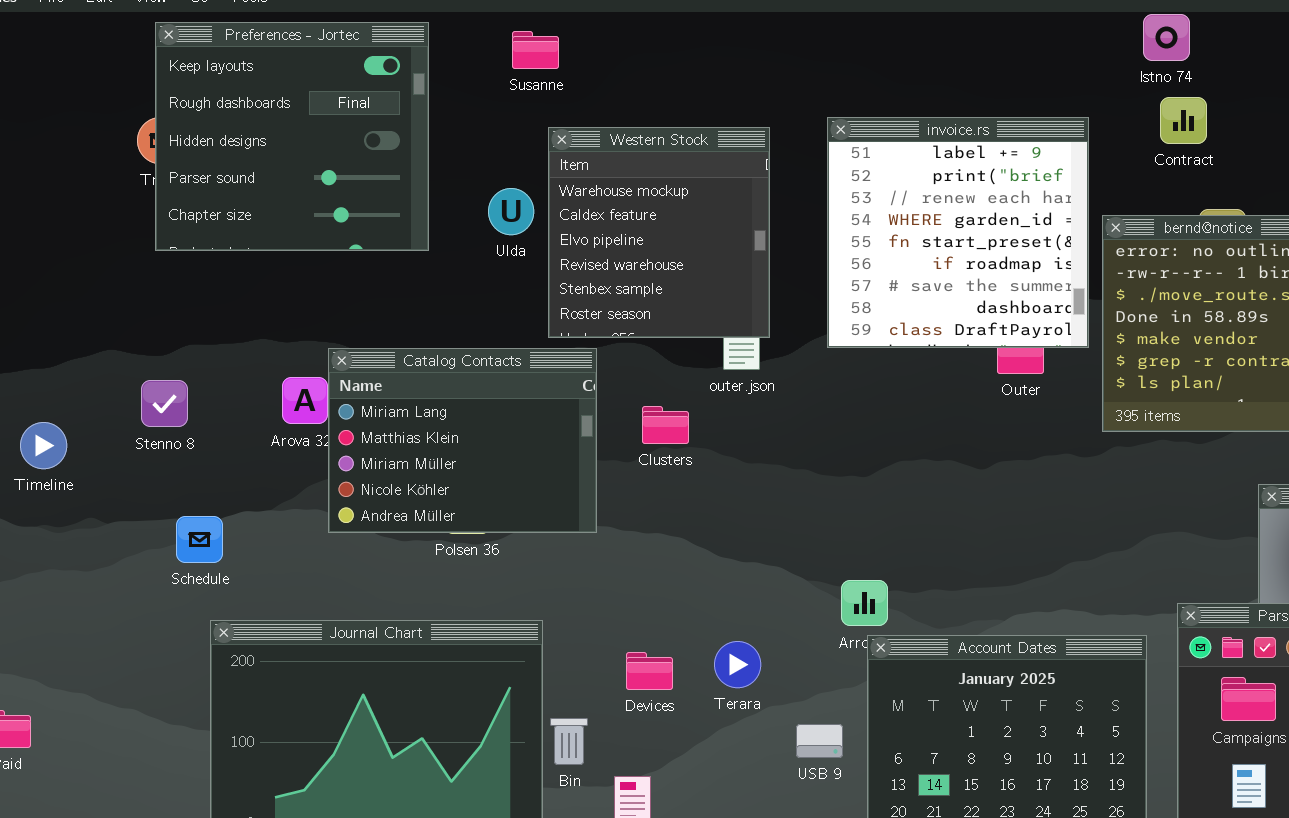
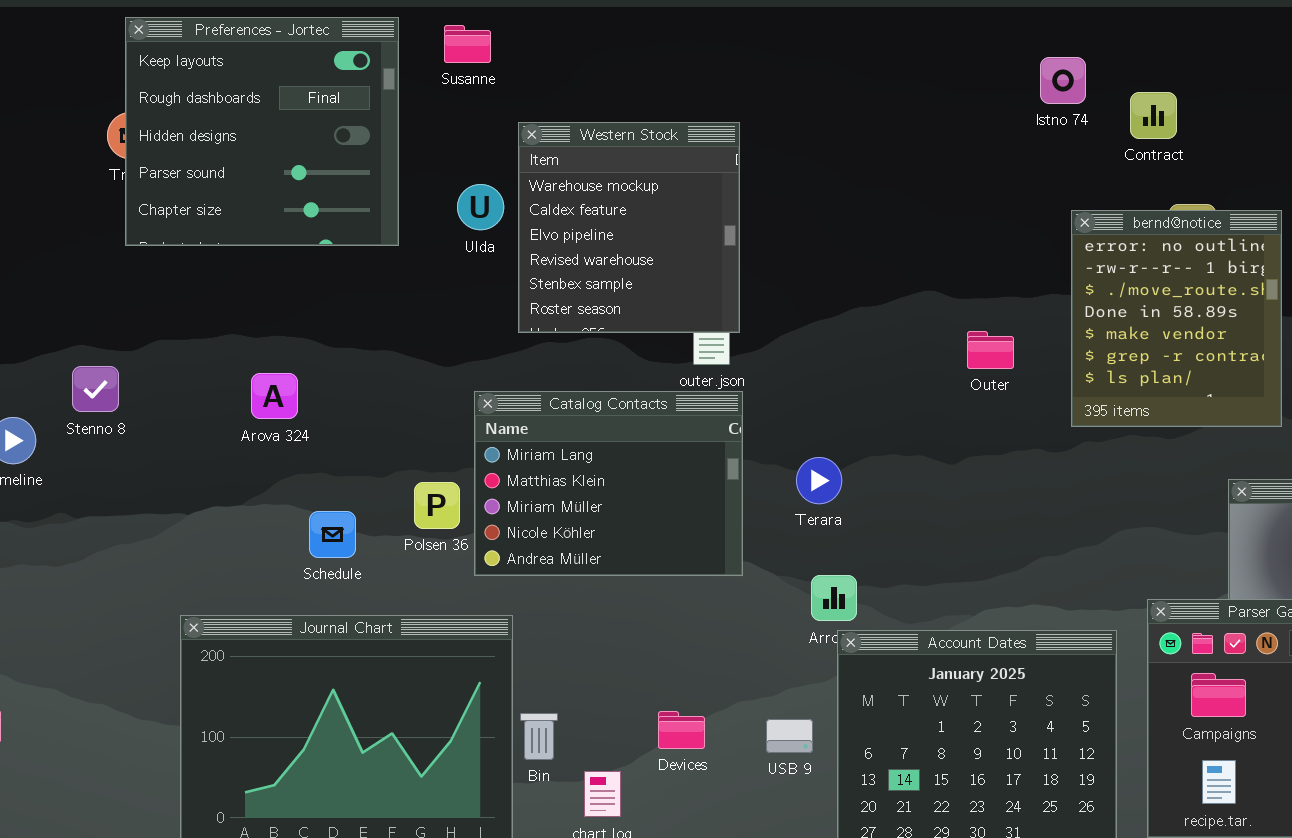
Istno 74: [1143,14,1190,61] -> [1040,57,1086,104], moved
Susanne: [512,31,559,69] -> [444,25,491,63], moved
invoice.rs: [827,117,1089,348] -> none, closed
Catalog Contacts: [328,348,597,533] -> [474,391,743,576], moved
Stenno 8: [141,380,188,427] -> [72,366,119,412], moved
Schedule: [176,516,223,563] -> [309,511,356,558], moved
Terara: [714,641,761,688] -> [796,457,842,504], moved
Devices: [626,652,673,690] -> [658,711,705,749], moved

